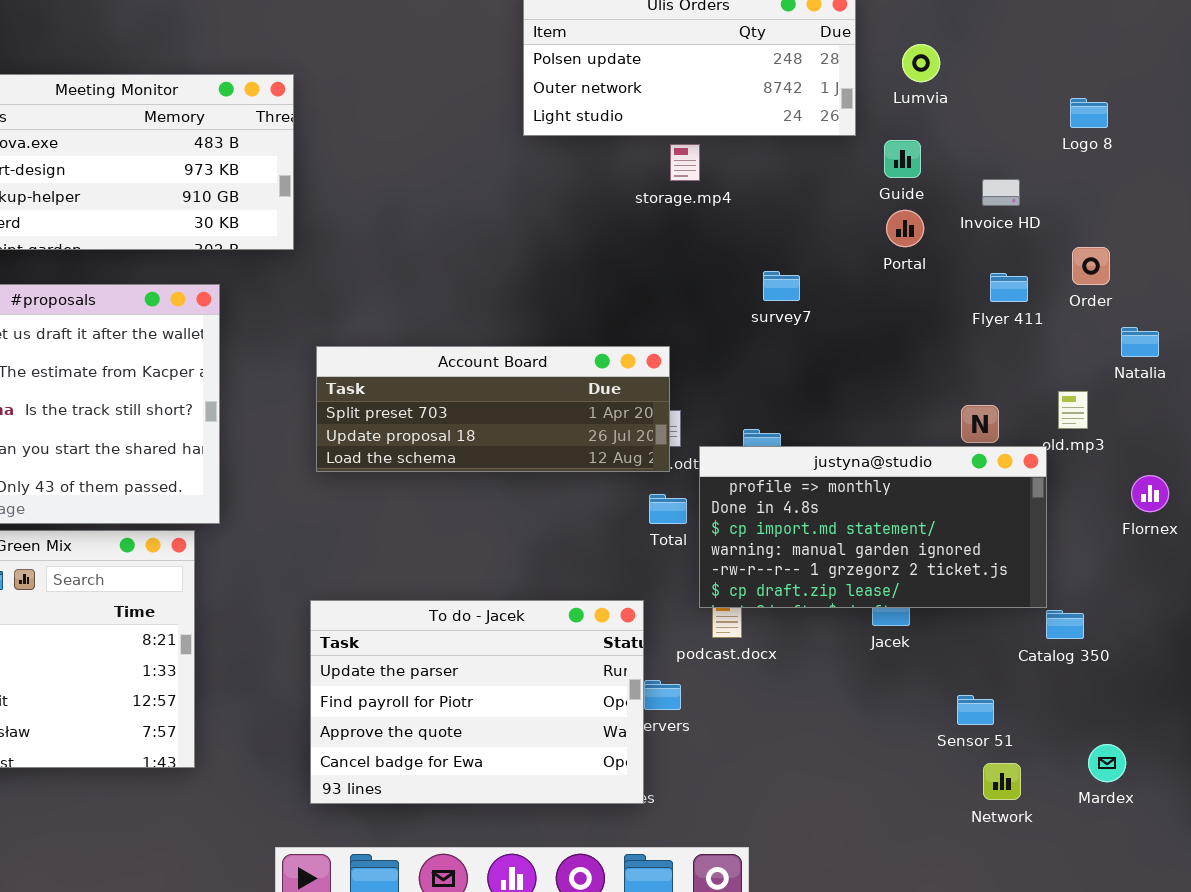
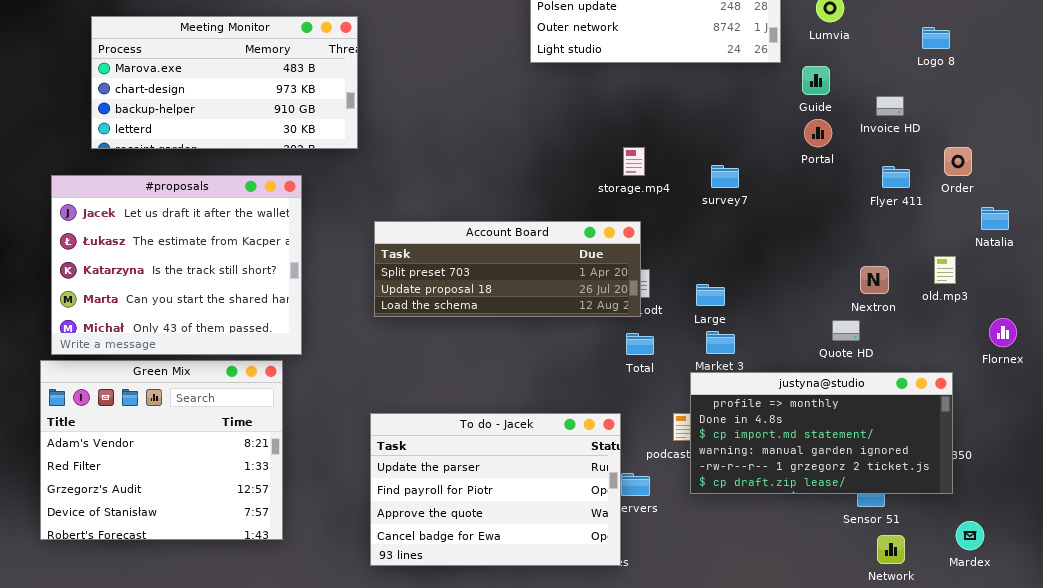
Logo 8: [1070,98,1108,128] -> [922,27,950,49], moved
storage.mp4: [670,144,700,181] -> [623,147,645,176], moved
justyna@studio: [699,446,1047,608] -> [690,372,953,494], moved

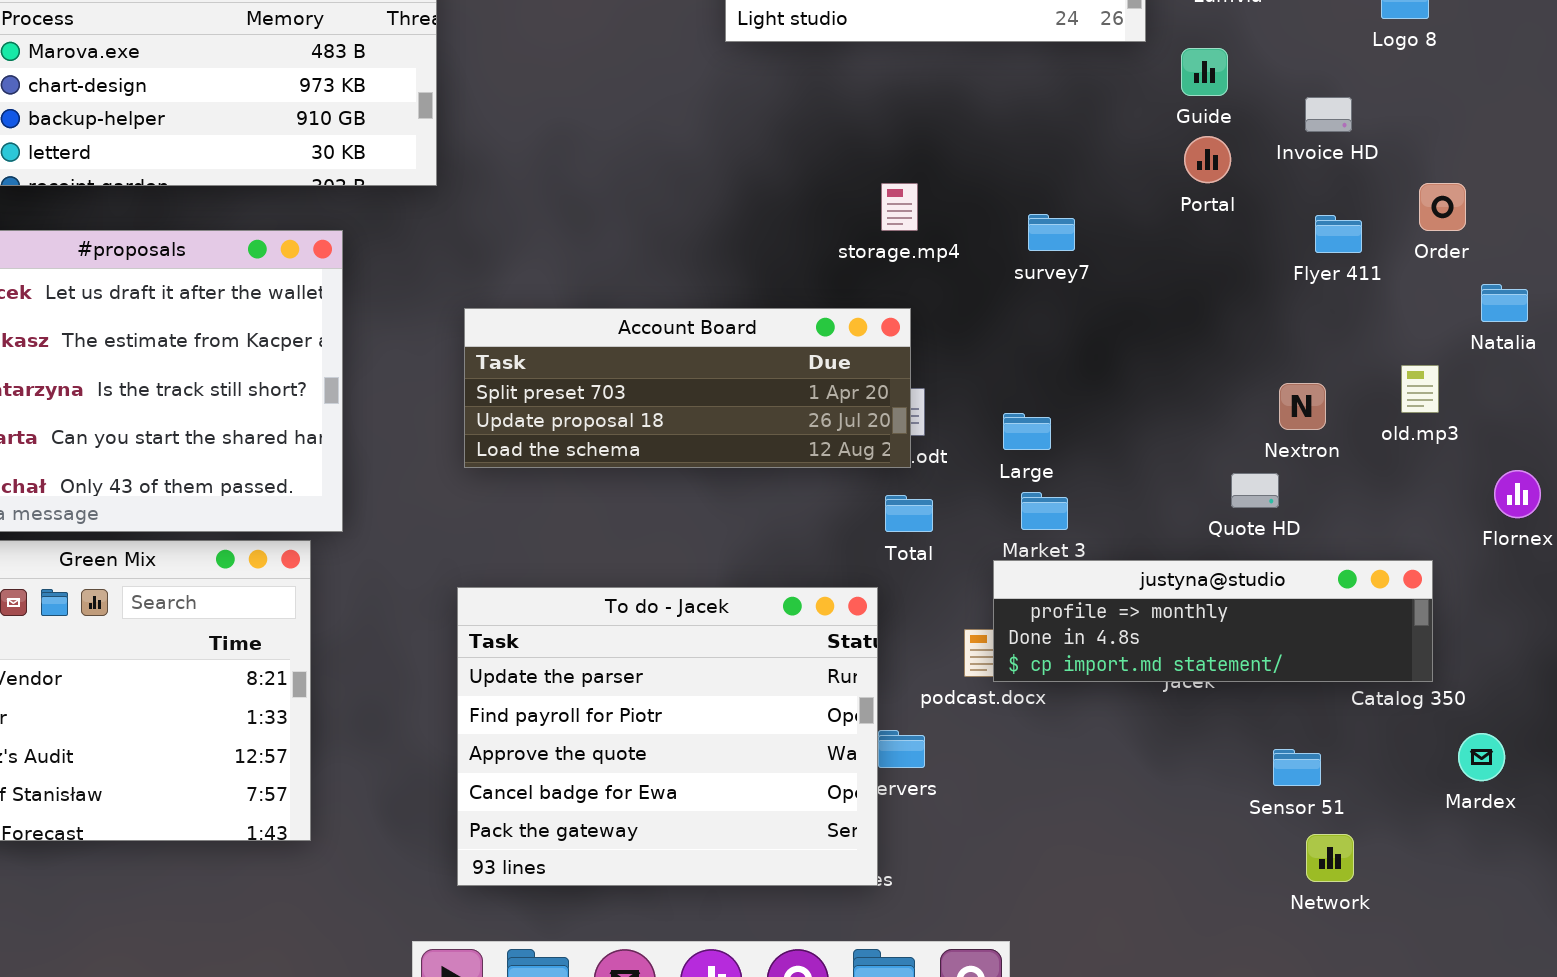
justyna@studio: [690,372,953,494] -> [993,560,1433,682], resized
To do - Jacek: [370,413,621,566] -> [457,587,878,886], resized
Mardex: [956,521,984,550] -> [1458,733,1505,781], moved

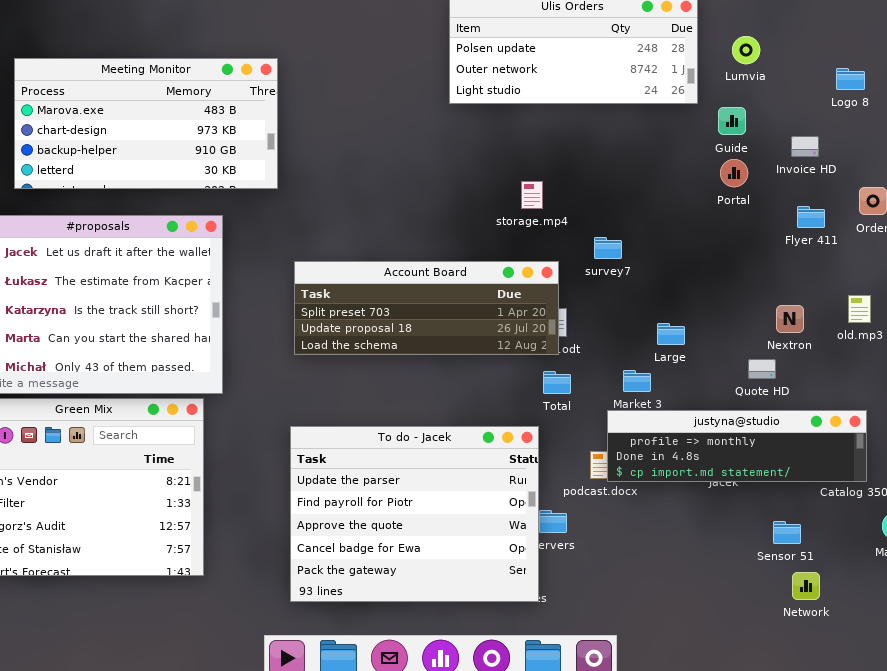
storage.mp4: [881,183,918,231] -> [521,181,543,209], moved
survey7: [1028,214,1075,251] -> [594,237,622,259], moved
Large: [1003,413,1051,450] -> [657,323,685,345], moved

